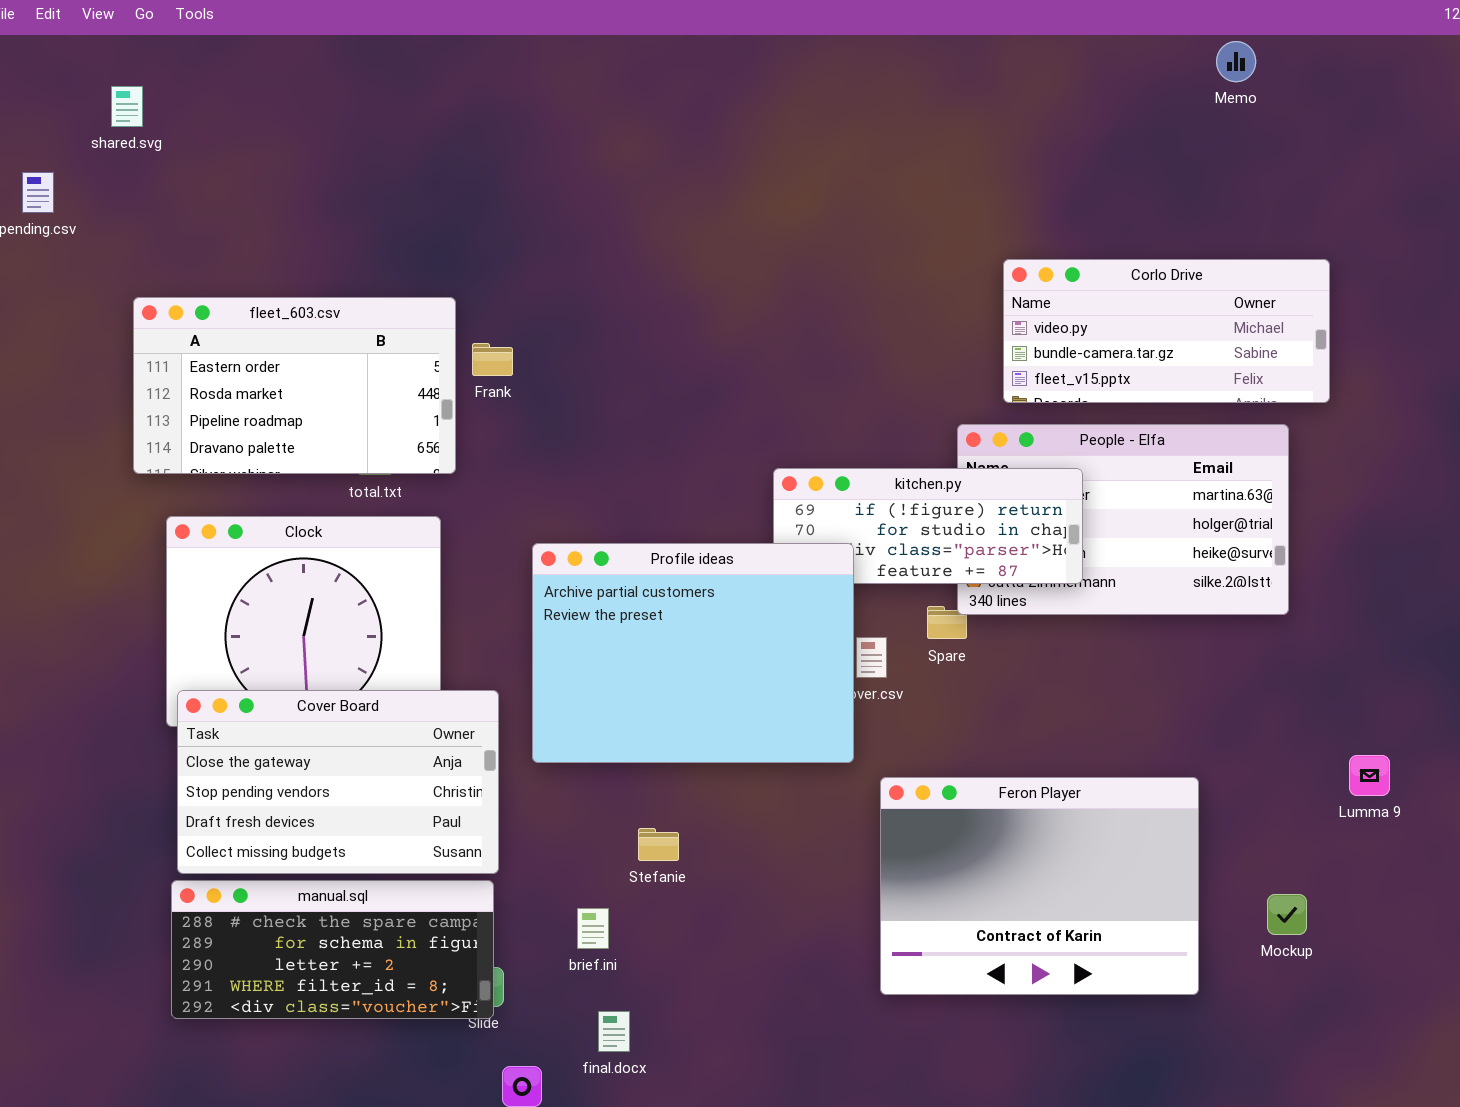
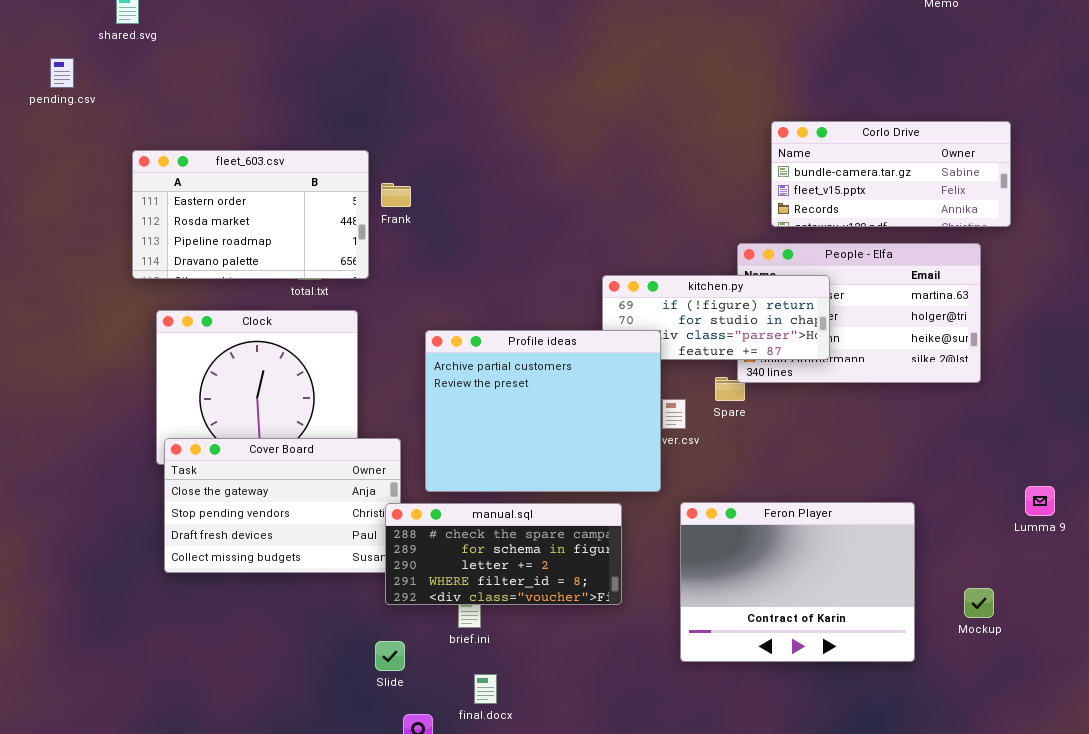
Corlo Drive: [1003,259,1330,403] -> [771,121,1011,227], scrolled down 1 row
manual.sql: [171,880,494,1019] -> [385,503,622,605], moved

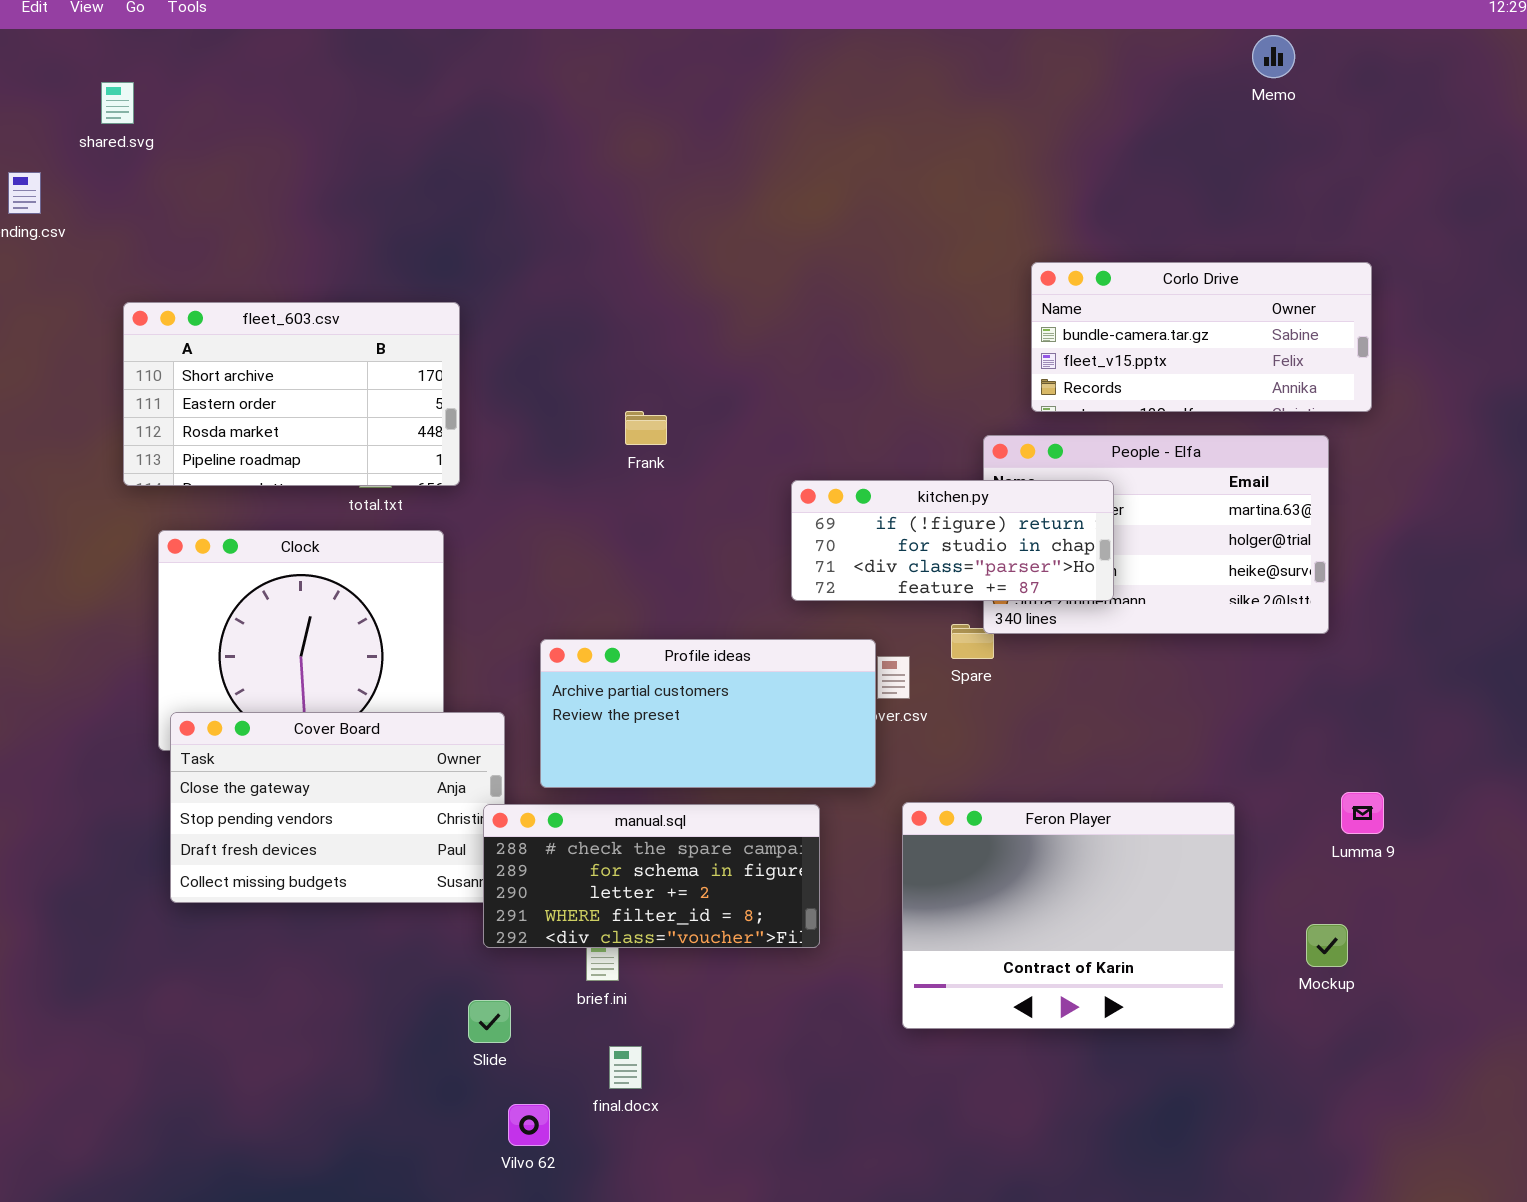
fleet_603.csv: [132,150,369,279] -> [123,302,460,486], scrolled up 1 row
Frank: [381,183,411,207] -> [625,411,667,445], moved
Profile ideas: [425,330,661,492] -> [540,639,876,788], resized
Lumma 9: [1025,486,1055,516] -> [1341,792,1384,834], moved

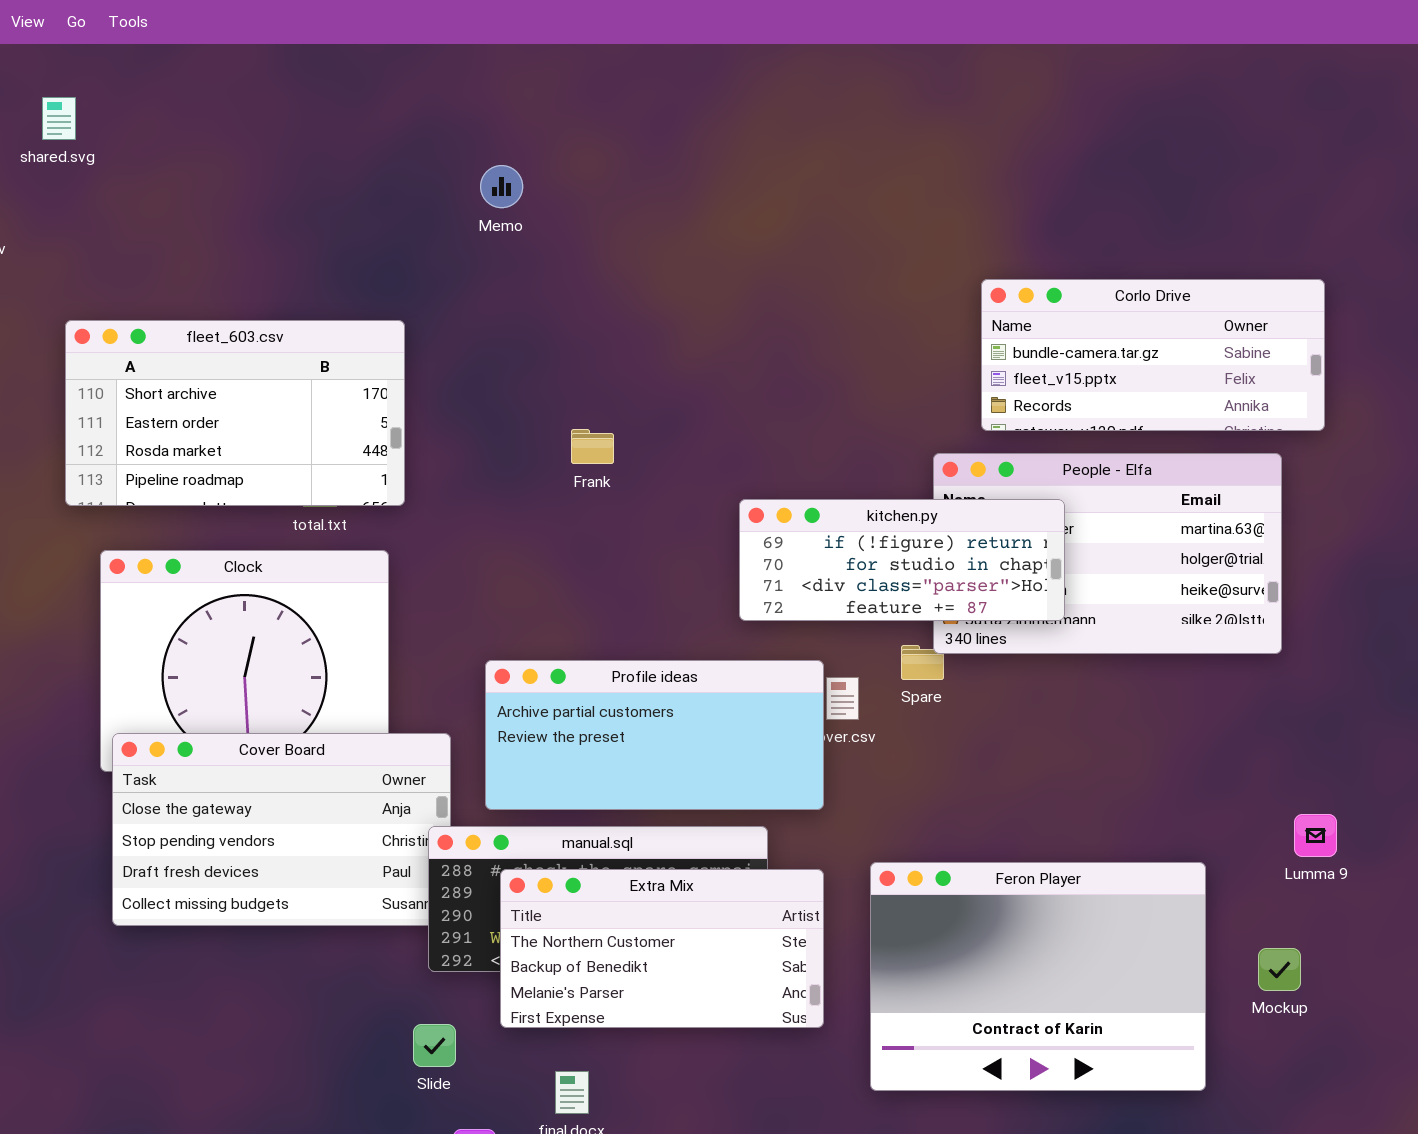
Memo: [1252,35,1295,78] -> [480,165,523,208], moved
Feron Player: [902,802,1235,1029] -> [870,862,1206,1091], moved
Extra Mix: none -> [500,869,824,1028], opened

